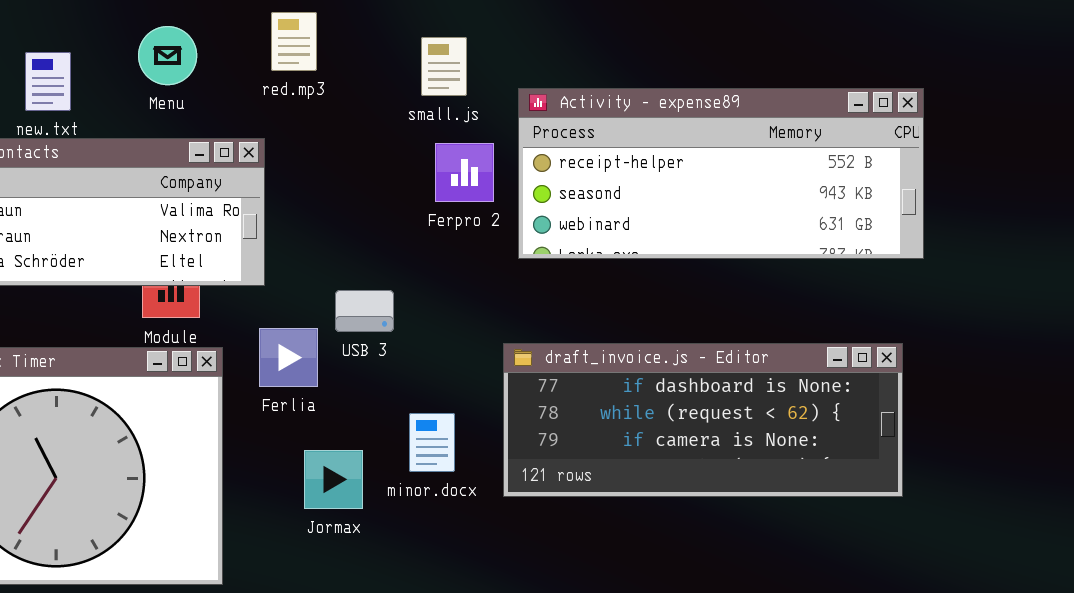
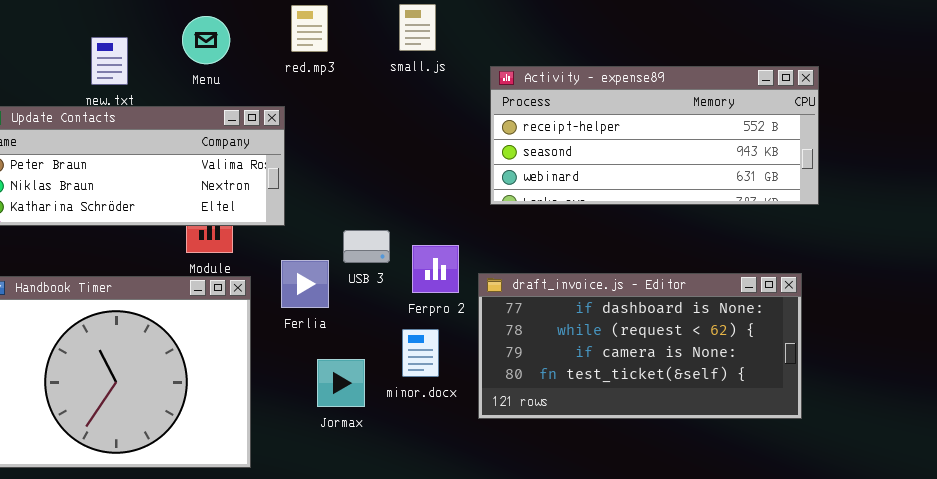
small.js: [421,37,467,96] -> [399,4,436,51], moved
Ferpro 2: [435,143,494,202] -> [412,245,459,293], moved
draft_invoice.js - Editor: [503,343,903,497] -> [478,273,802,419], resized

